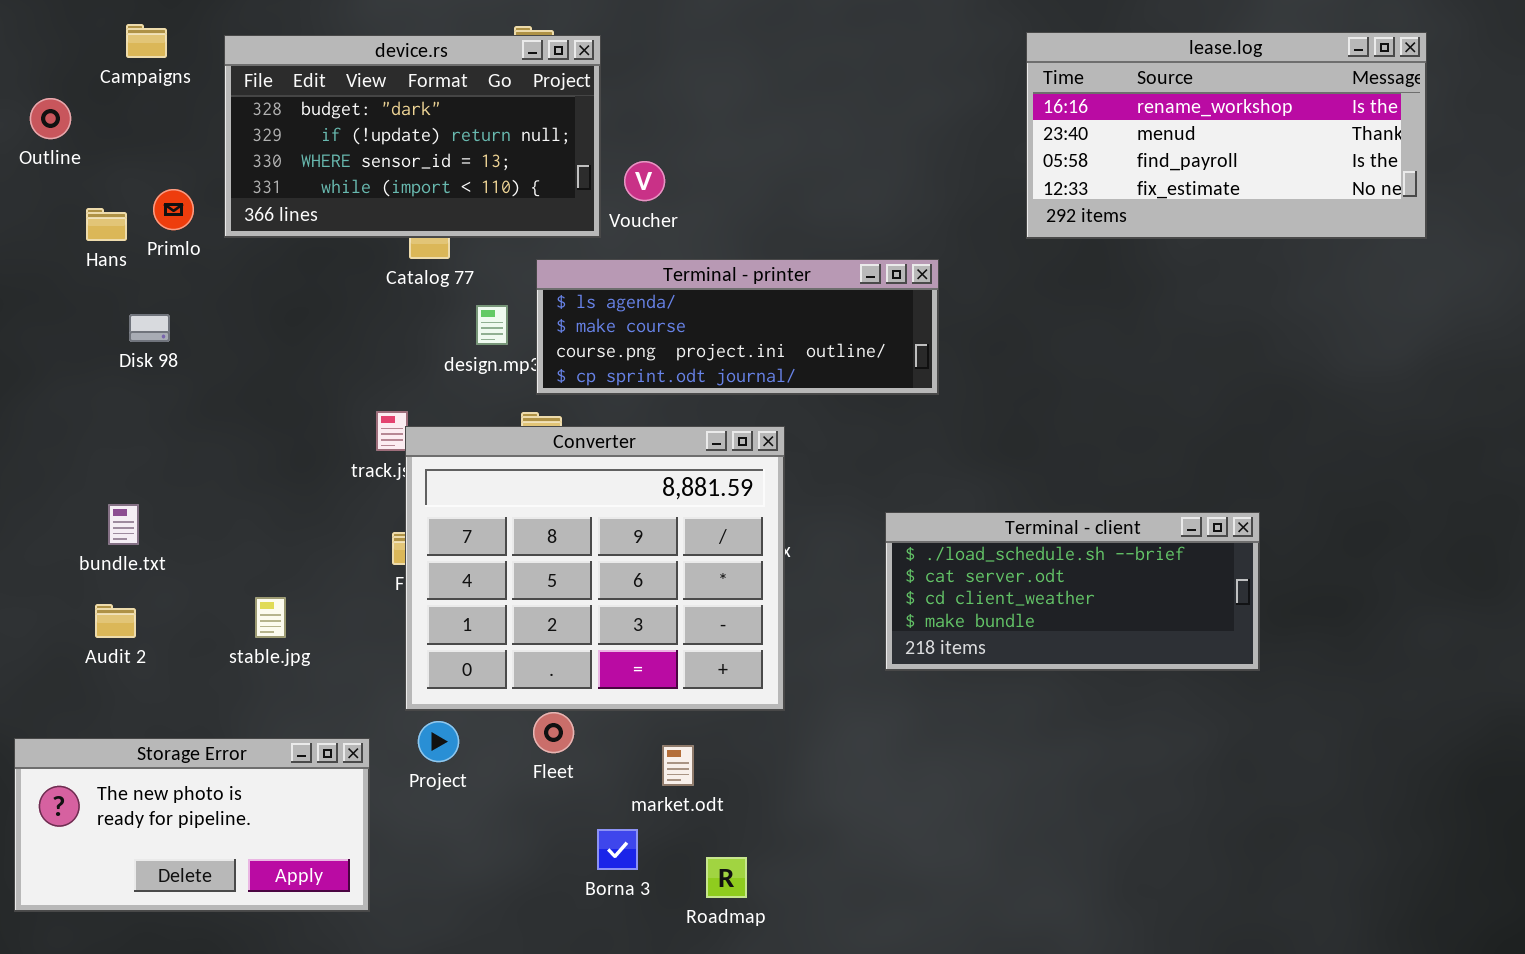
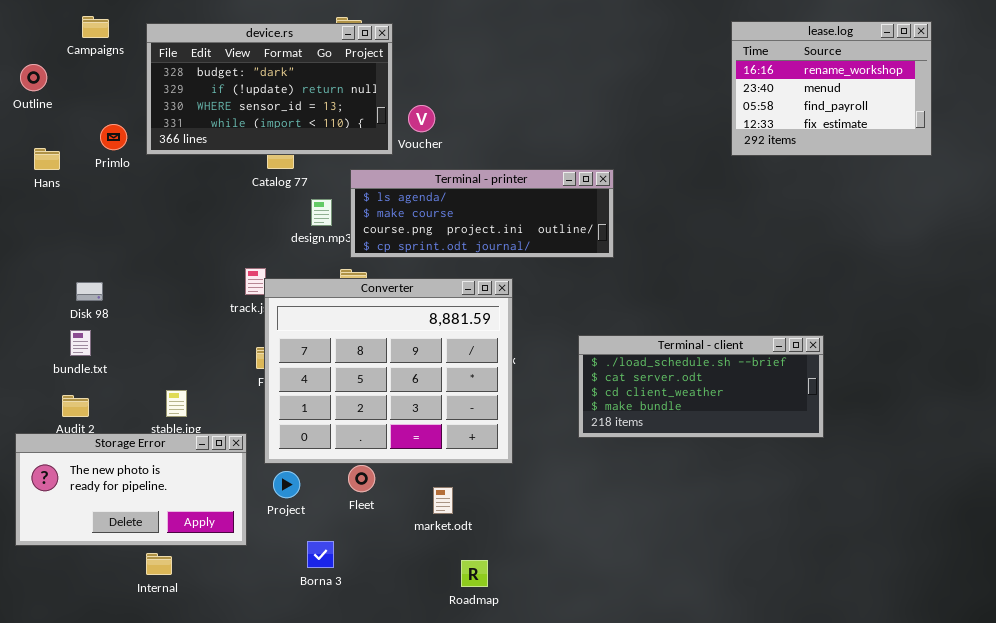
lease.log: [1026,32,1427,239] -> [731,21,932,156], resized
Hans: [86,208,127,241] -> [34,148,60,170], moved
Disk 98: [129,314,170,342] -> [76,282,103,301], moved
Storage Error: [14,738,370,912] -> [15,433,247,546], moved
Borna 3: [597,829,638,870] -> [307,541,334,568], moved

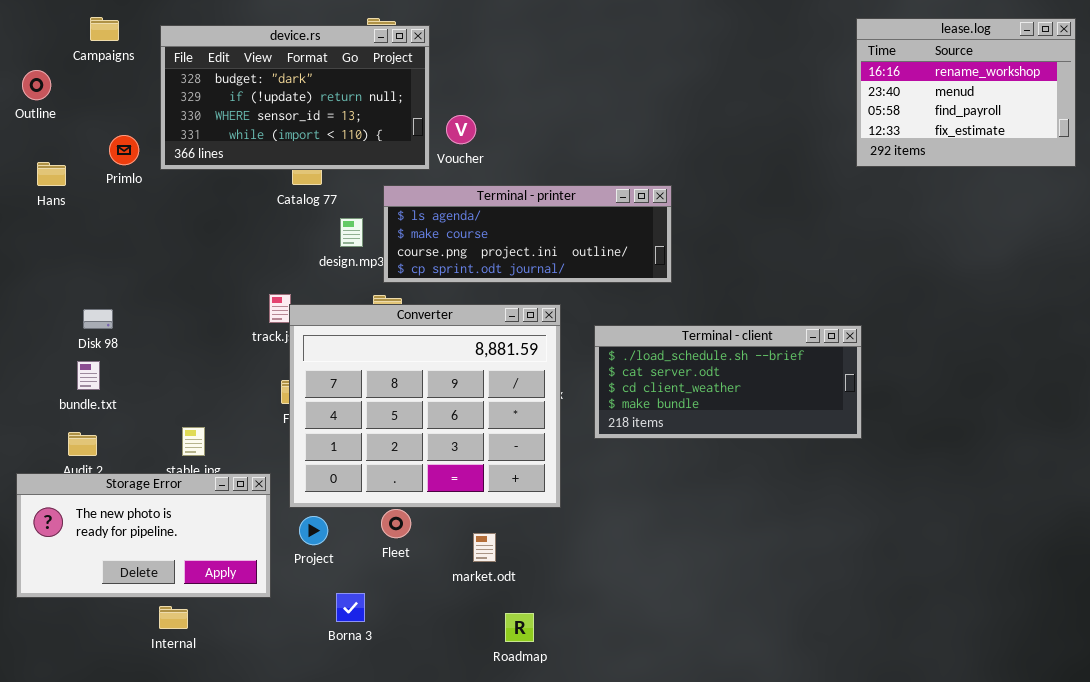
lease.log: [731,21,932,156] -> [856,18,1076,167], moved
Terminal - client: [578,335,824,438] -> [594,325,862,439], moved

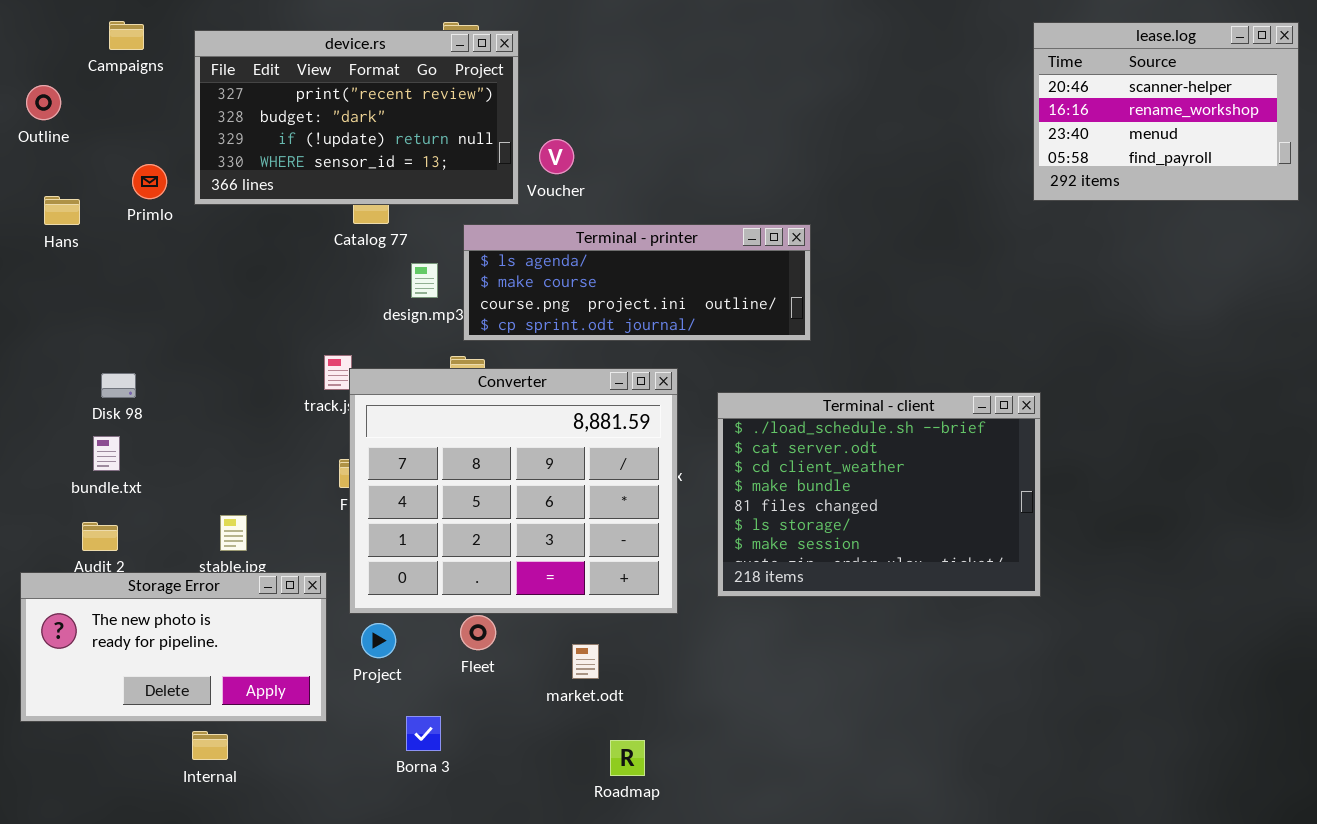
lease.log: [856,18,1076,167] -> [1033,22,1299,201], scrolled up 1 row
device.rs: [160,25,430,170] -> [194,30,519,205], scrolled up 1 row
Terminal - client: [594,325,862,439] -> [717,392,1041,597], resized

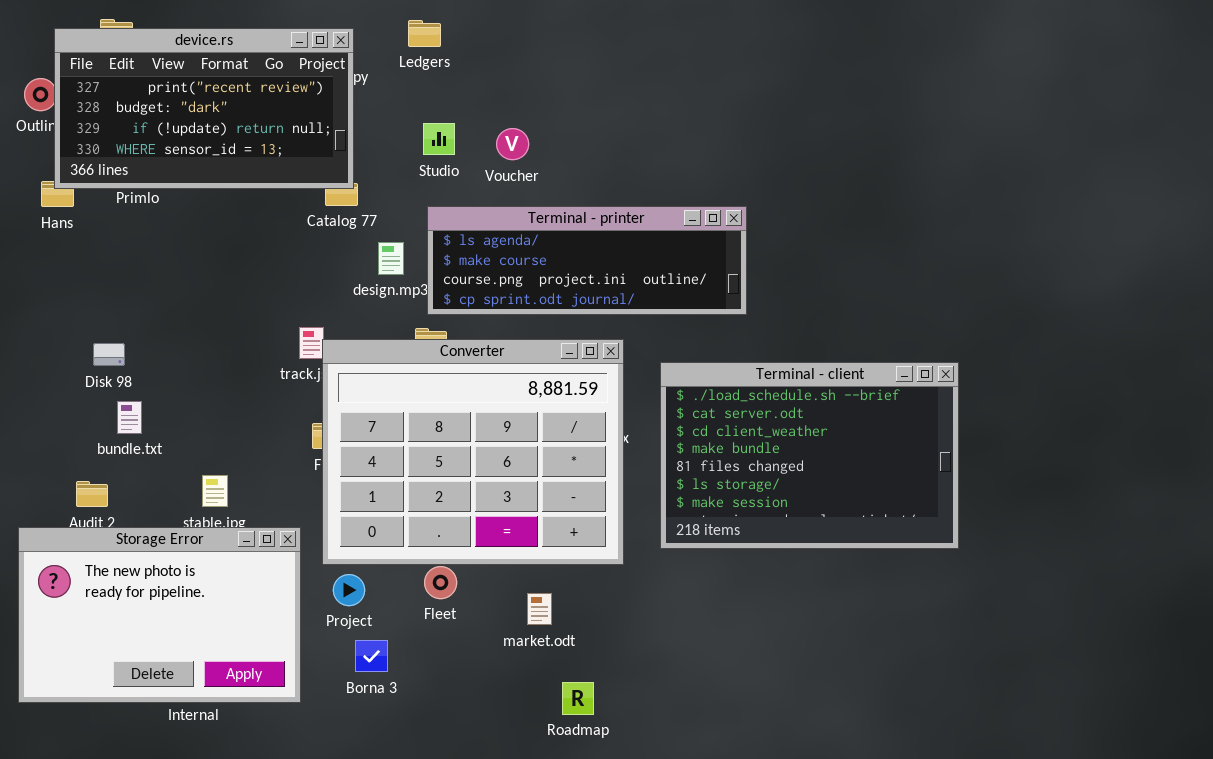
lease.log: [1033,22,1299,201] -> none, closed
device.rs: [194,30,519,205] -> [54,28,354,189], moved
bundle.txt: [93,436,120,471] -> [117,401,142,434], moved
Storage Error: [20,572,327,722] -> [18,527,301,703], resized
Borna 3: [406,716,441,751] -> [355,640,388,672], moved

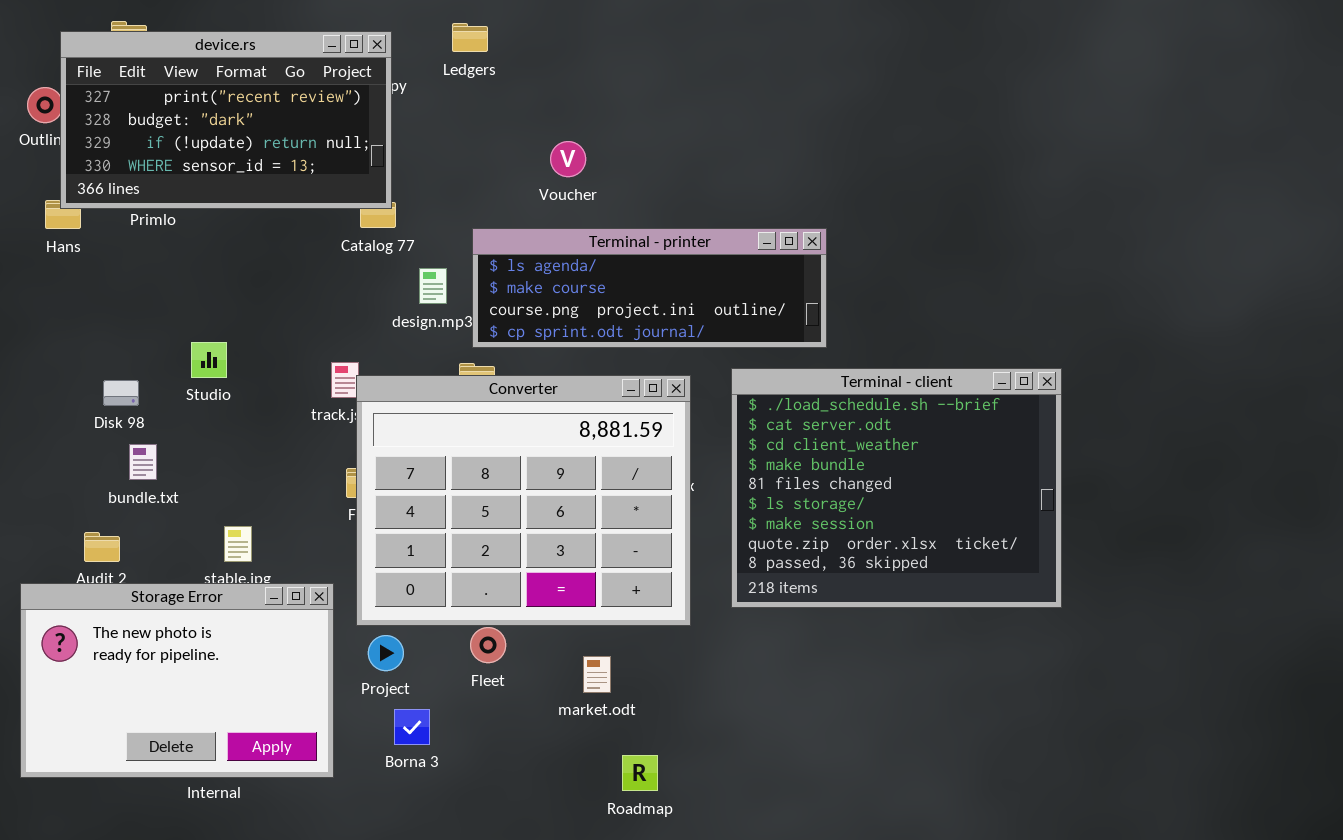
Studio: [423,123,455,155] -> [191,342,227,378], moved
Terminal - client: [660,362,959,549] -> [731,368,1062,608], resized

